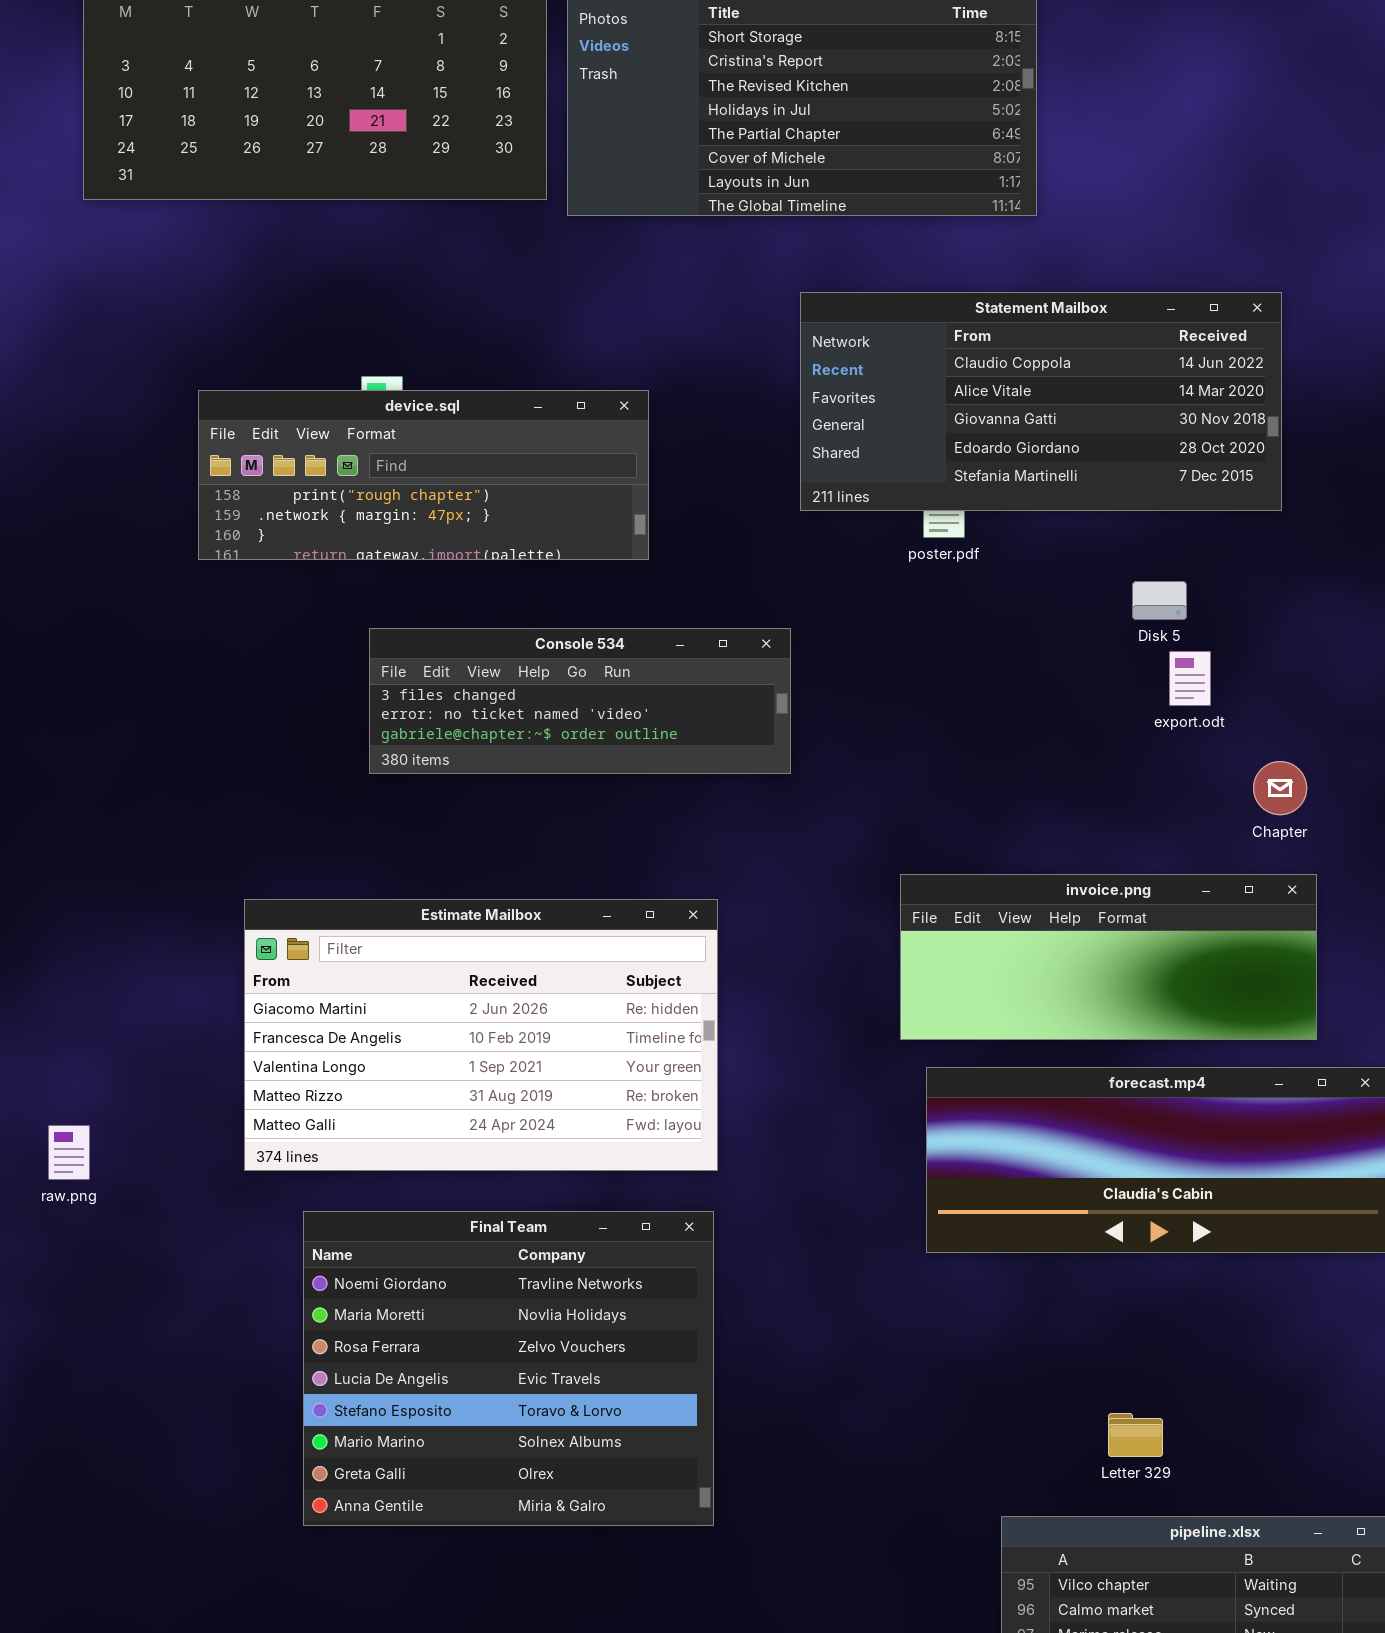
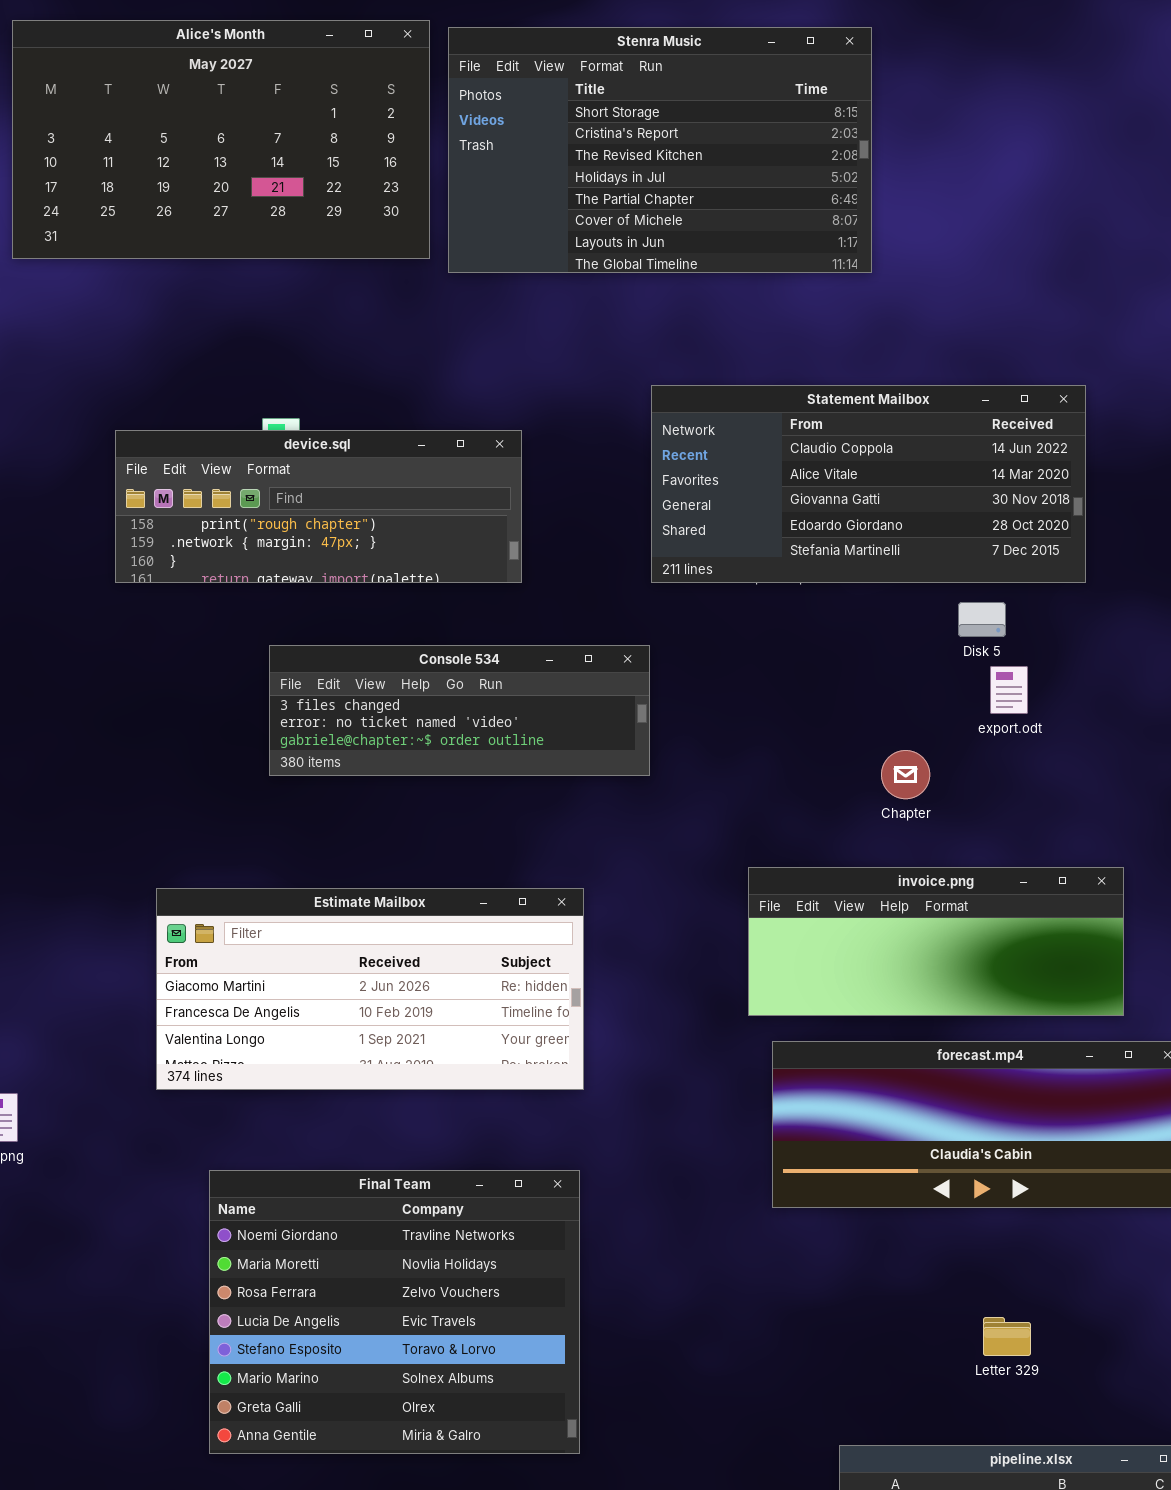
Statement Mailbox: [800,292,1282,511] -> [651,385,1086,583], moved
Chapter: [1253,761,1307,815] -> [881,750,930,799], moved
Estimate Mailbox: [244,899,718,1171] -> [156,888,584,1090], resized
Letter 329: [1108,1413,1163,1457] -> [983,1317,1031,1356], moved

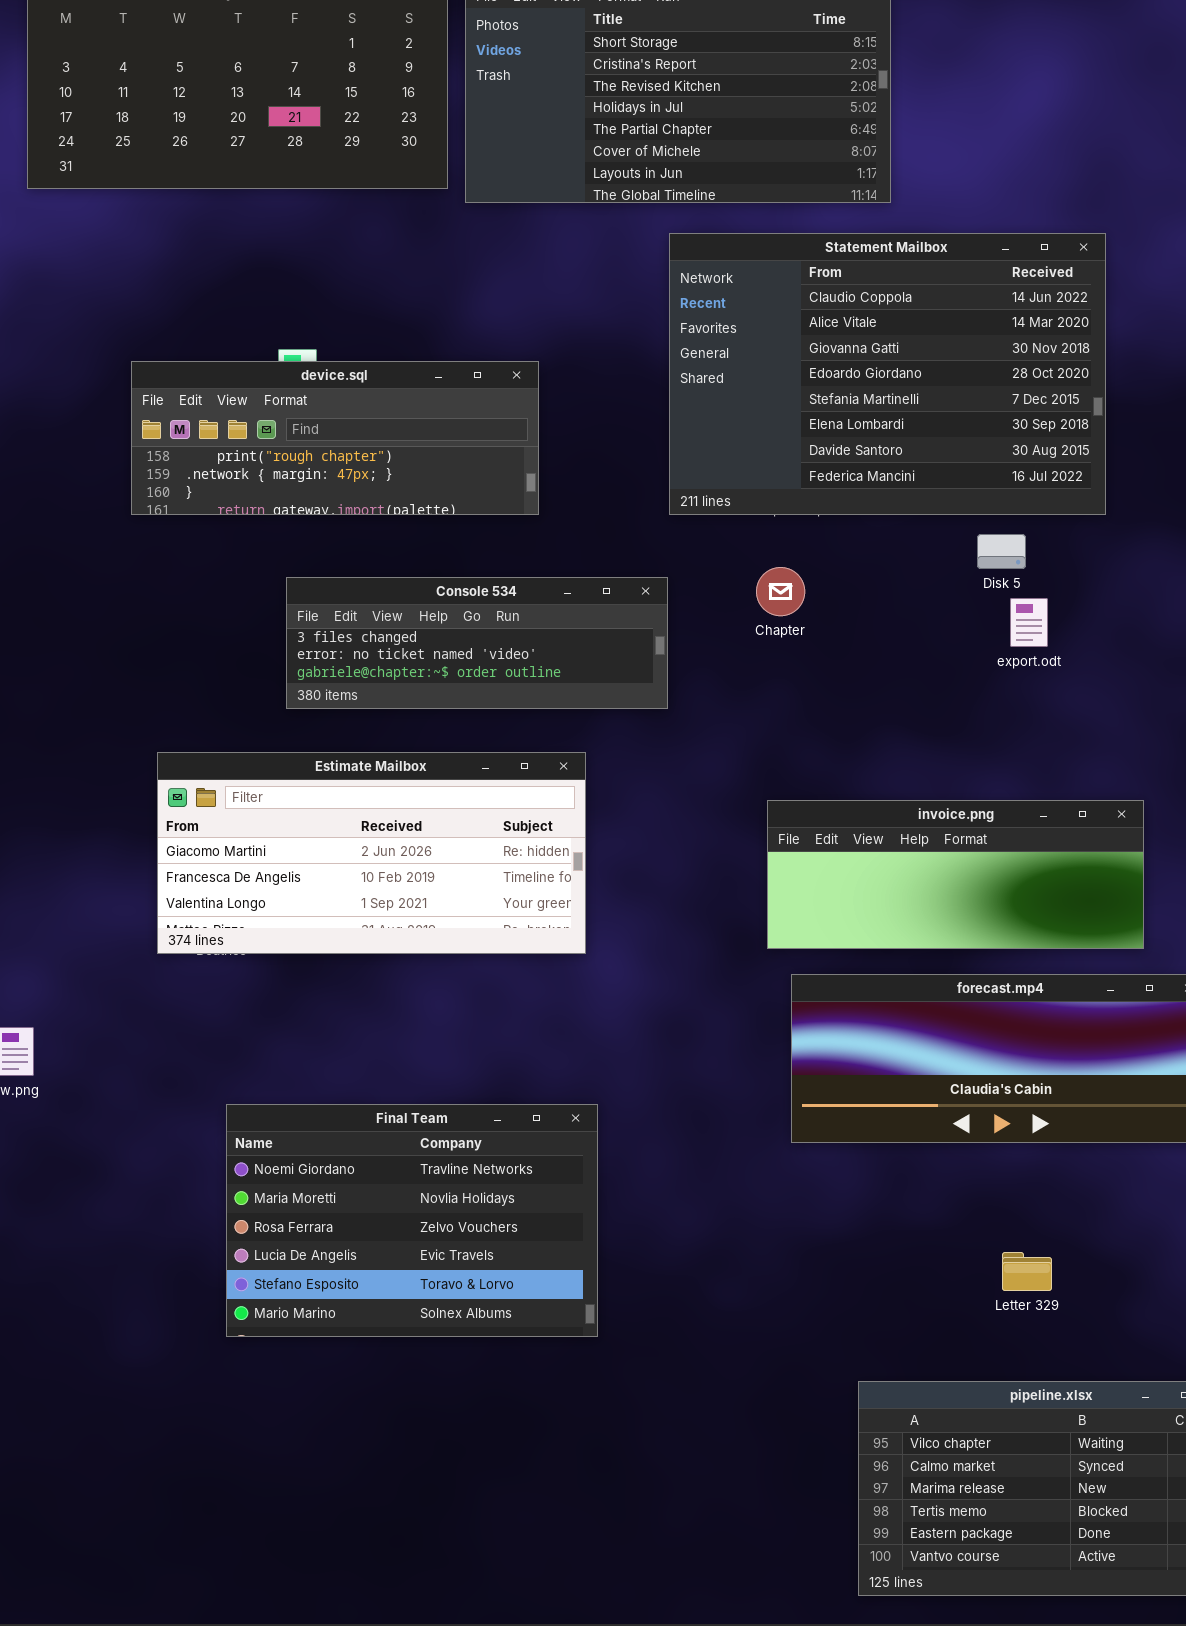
Statement Mailbox: [651,385,1086,583] -> [669,233,1106,515], resized
Chapter: [881,750,930,799] -> [756,567,805,616], moved
Estimate Mailbox: [156,888,584,1090] -> [157,752,586,954], moved
Final Team: [209,1170,580,1454] -> [226,1104,598,1337], resized

